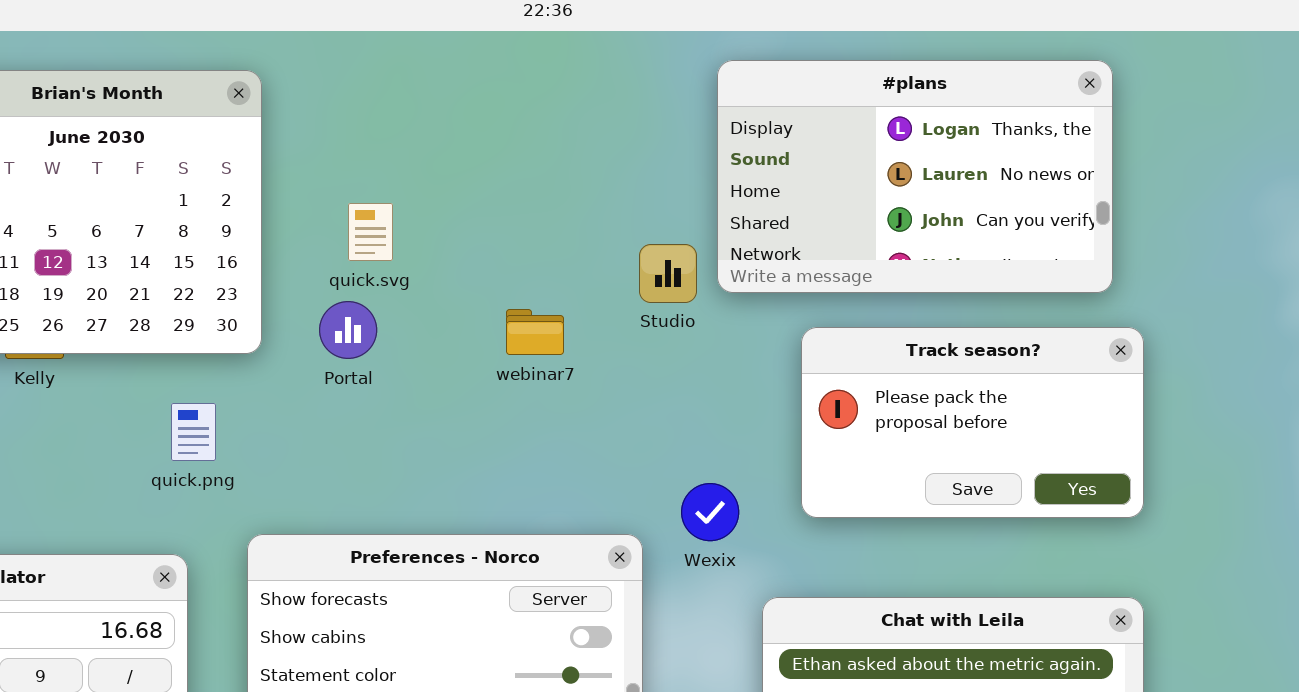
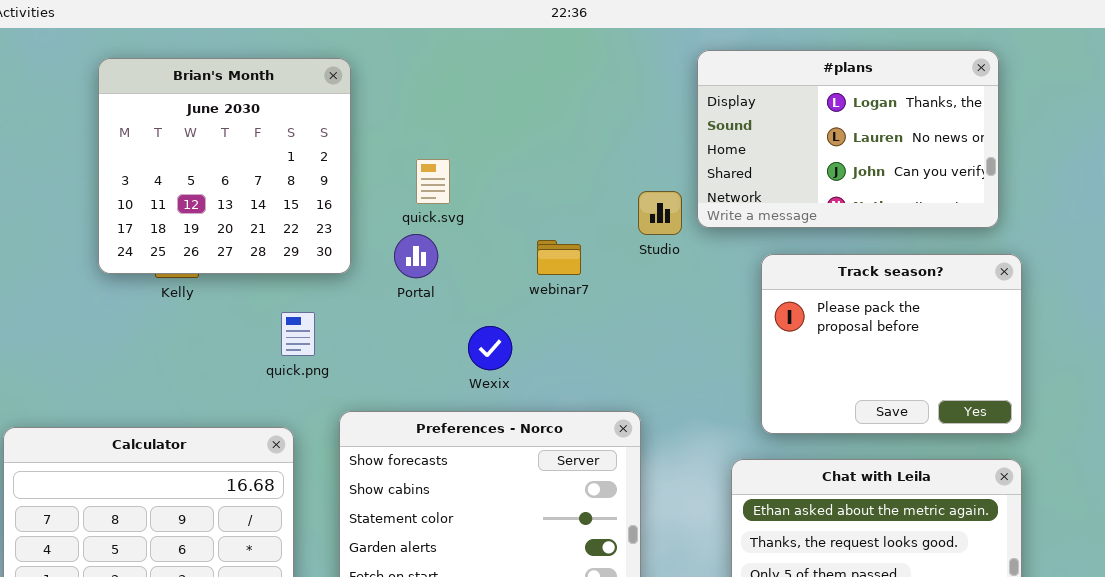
Track season?: [801,327,1144,518] -> [761,254,1022,434], resized
Wexix: [681,483,739,541] -> [468,326,512,370], moved

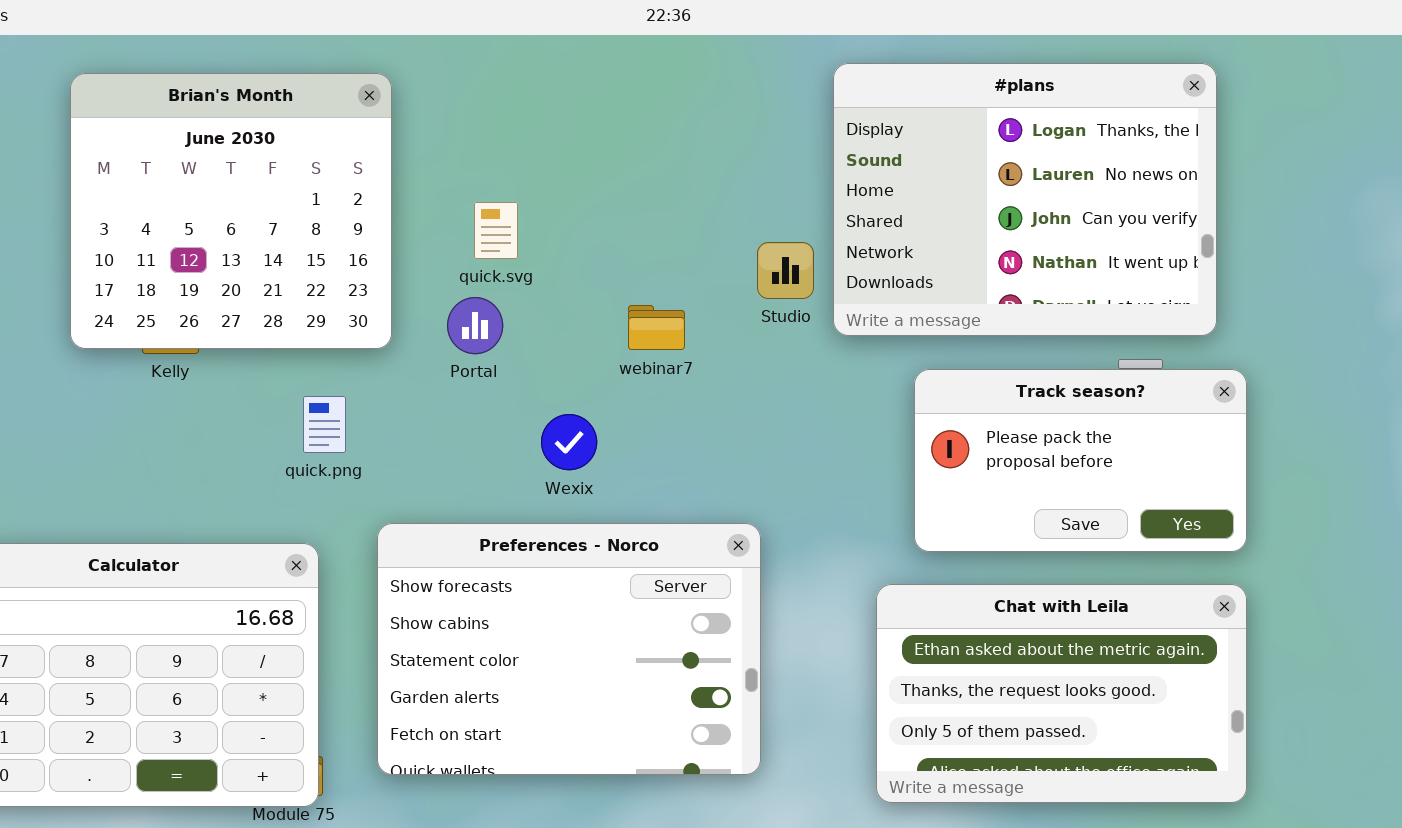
#plans: [697,50,999,228] -> [833,63,1217,336], resized
Track season?: [761,254,1022,434] -> [914,369,1247,552], resized

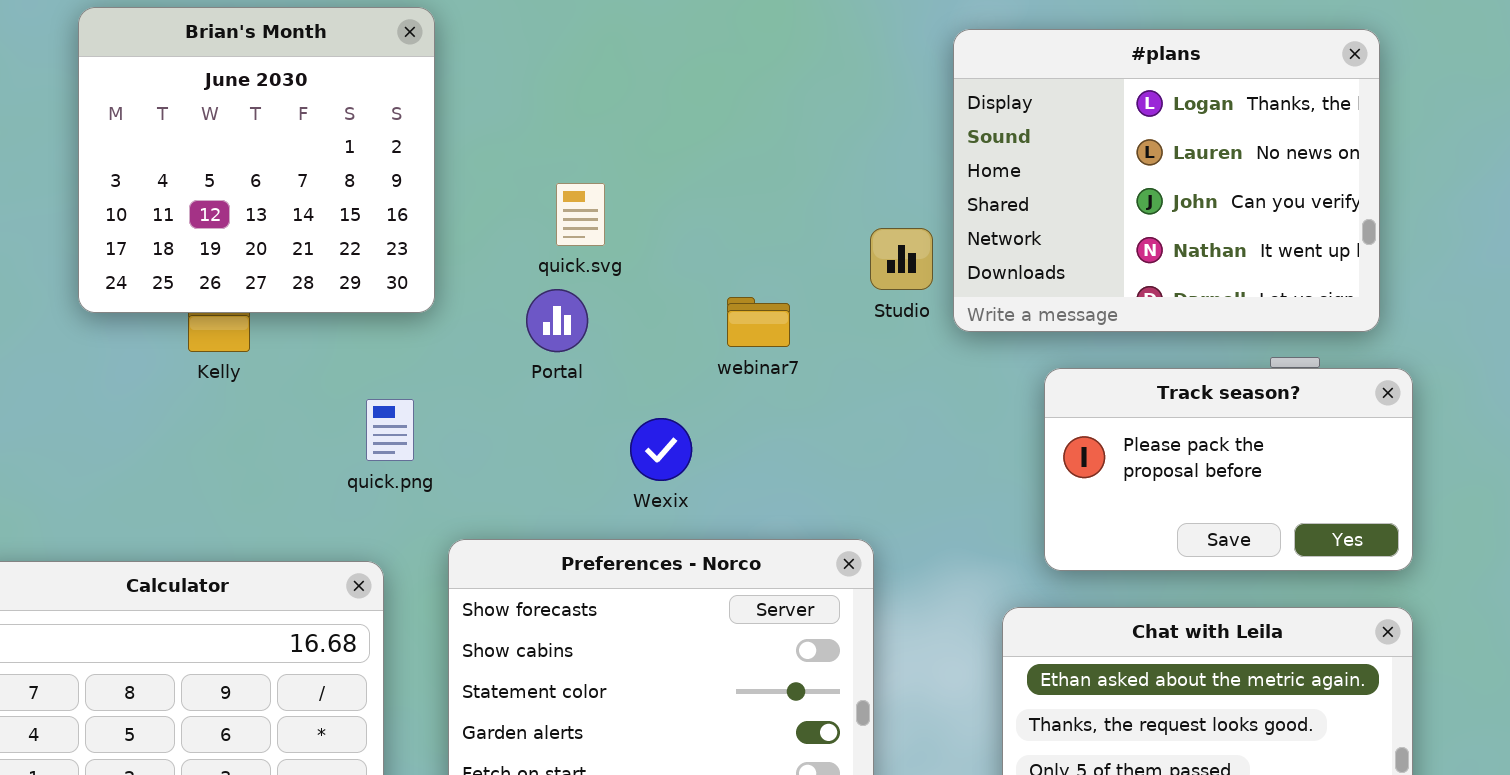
Brian's Month: [70,73,392,349] -> [78,7,435,313], moved

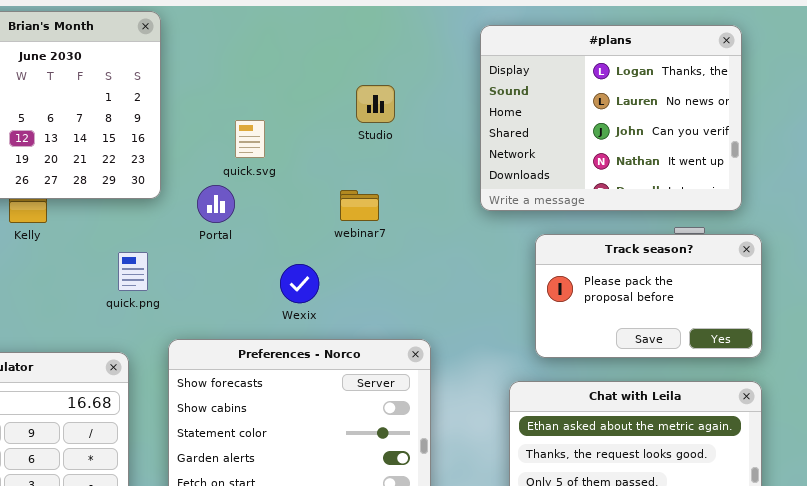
Studio: [870,228,933,290] -> [356,85,395,123], moved
Portal: [526,289,588,352] -> [197,185,235,223], moved

